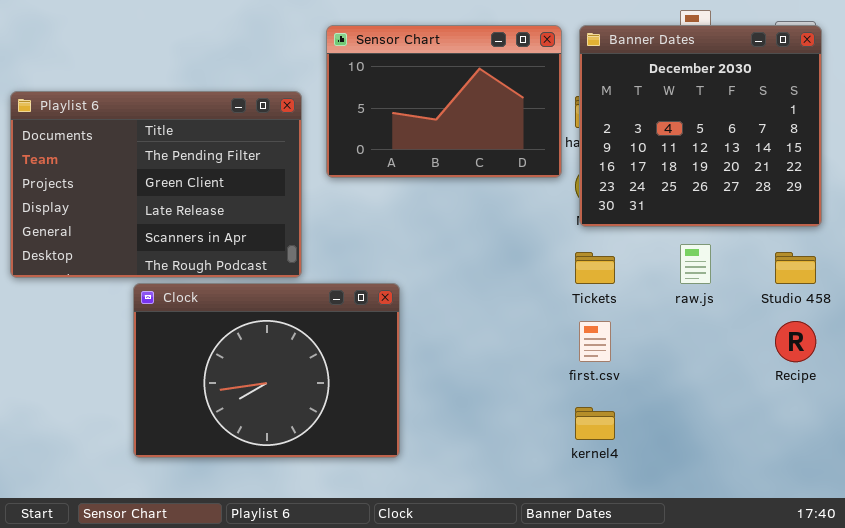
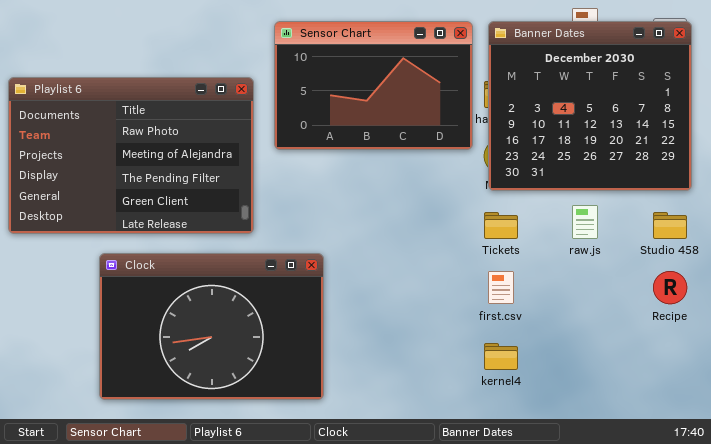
Playlist 6: [10,91,302,278] -> [8,77,254,234], scrolled up 2 rows
Clock: [133,283,400,458] -> [99,253,324,400], moved

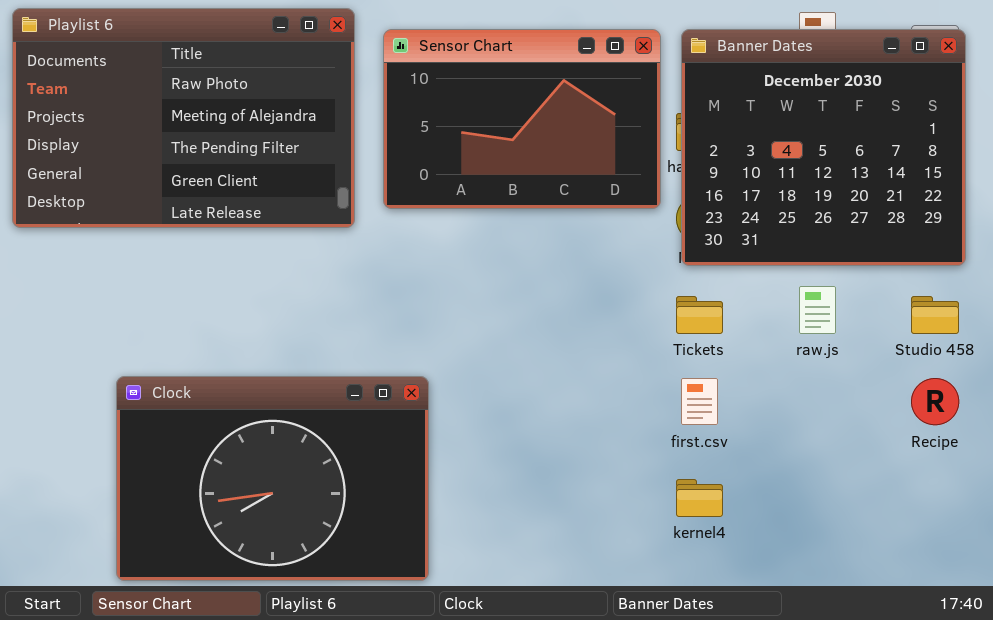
Playlist 6: [8,77,254,234] -> [12,8,355,228], moved
Clock: [99,253,324,400] -> [116,376,429,581], moved

